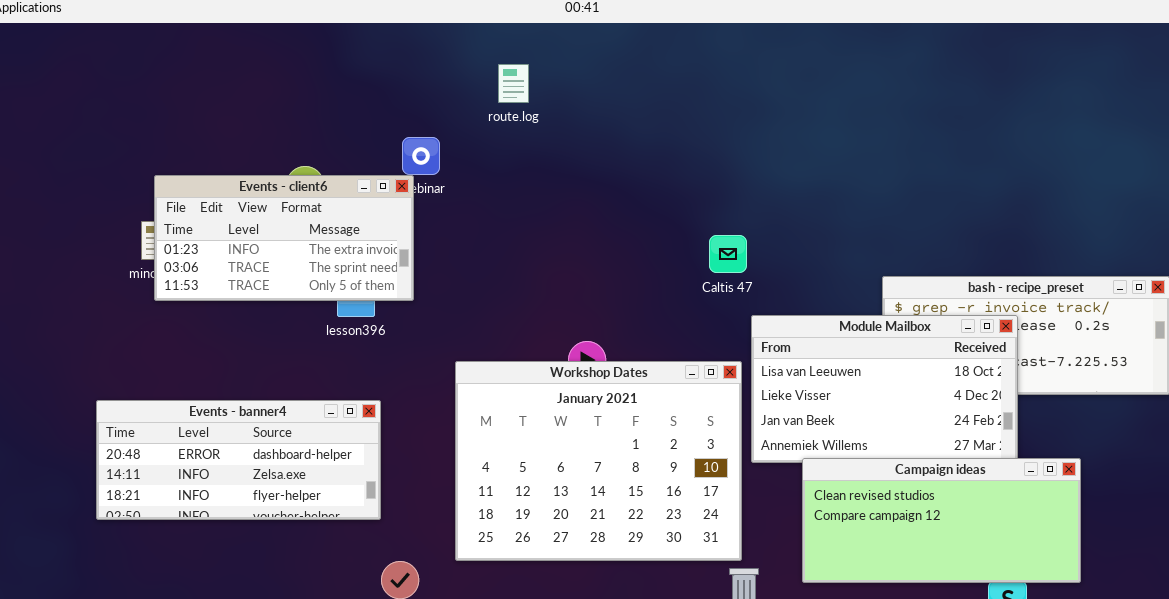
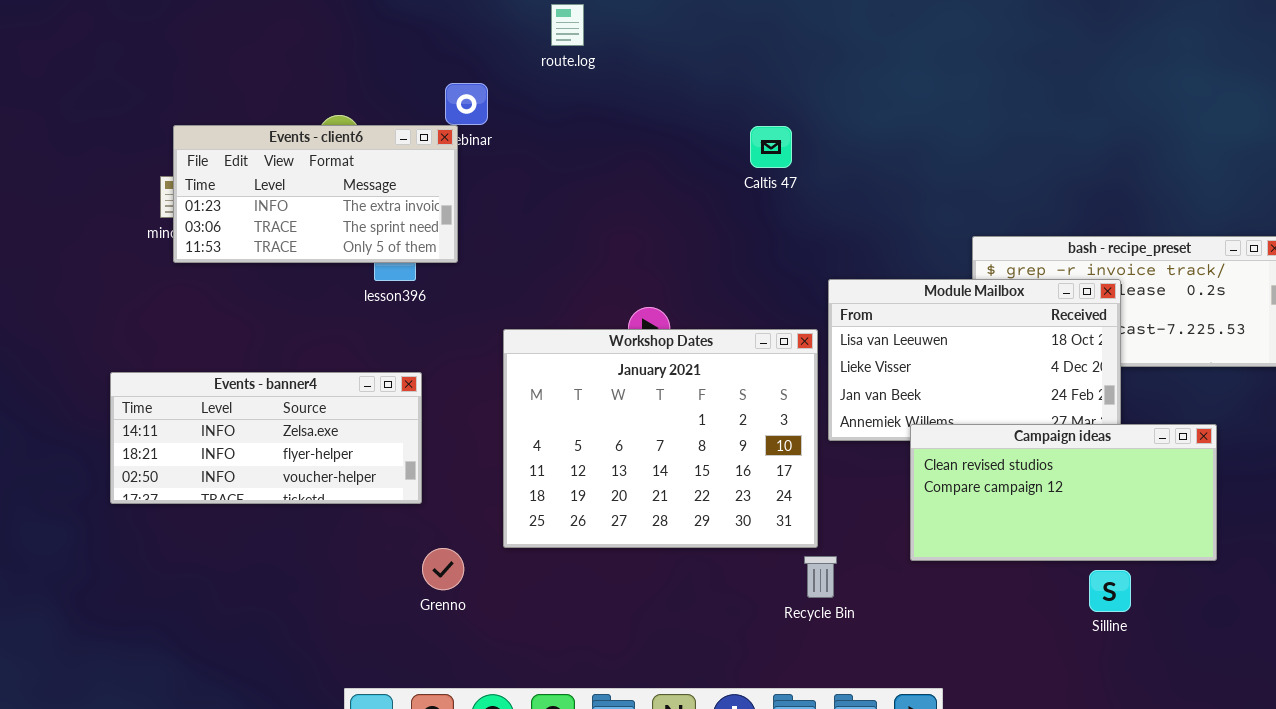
Caltis 47: [709,235,747,273] -> [750,126,792,168], moved
Events - banner4: [96,400,381,520] -> [110,372,422,504], scrolled down 1 row
Campaign ideas: [802,458,1081,583] -> [910,424,1217,561], moved

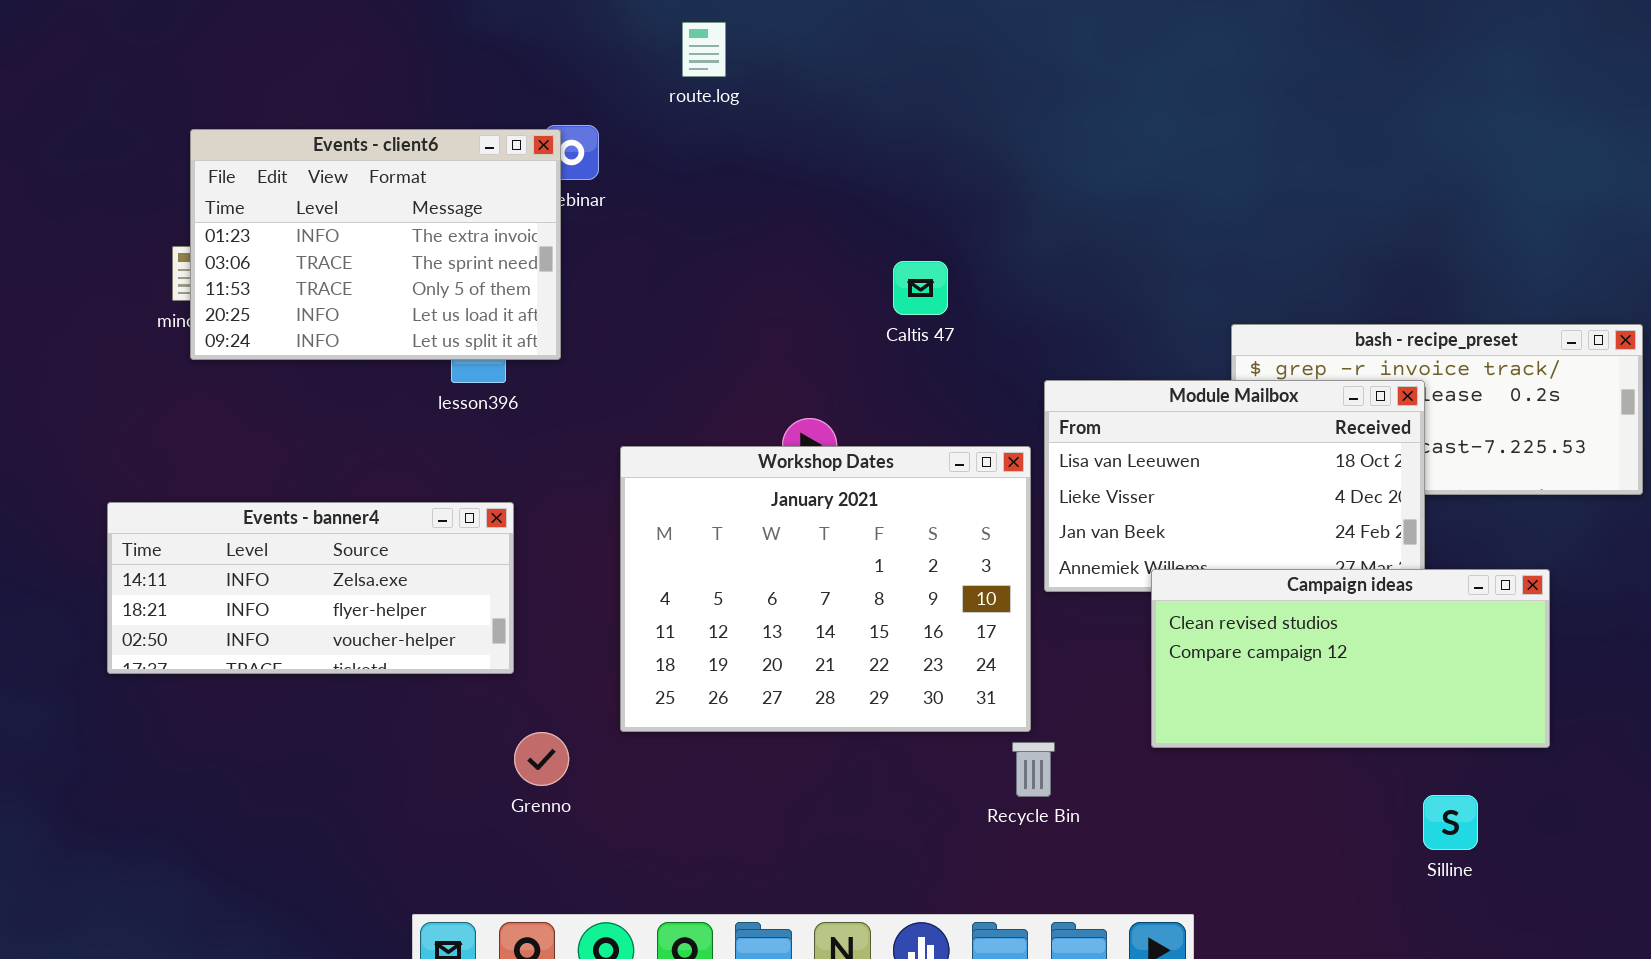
Events - client6: [173,125,458,263] -> [190,129,561,360], resized
Caltis 47: [750,126,792,168] -> [893,261,948,315], moved
Silline: [1089,570,1131,612] -> [1423,795,1478,850], moved

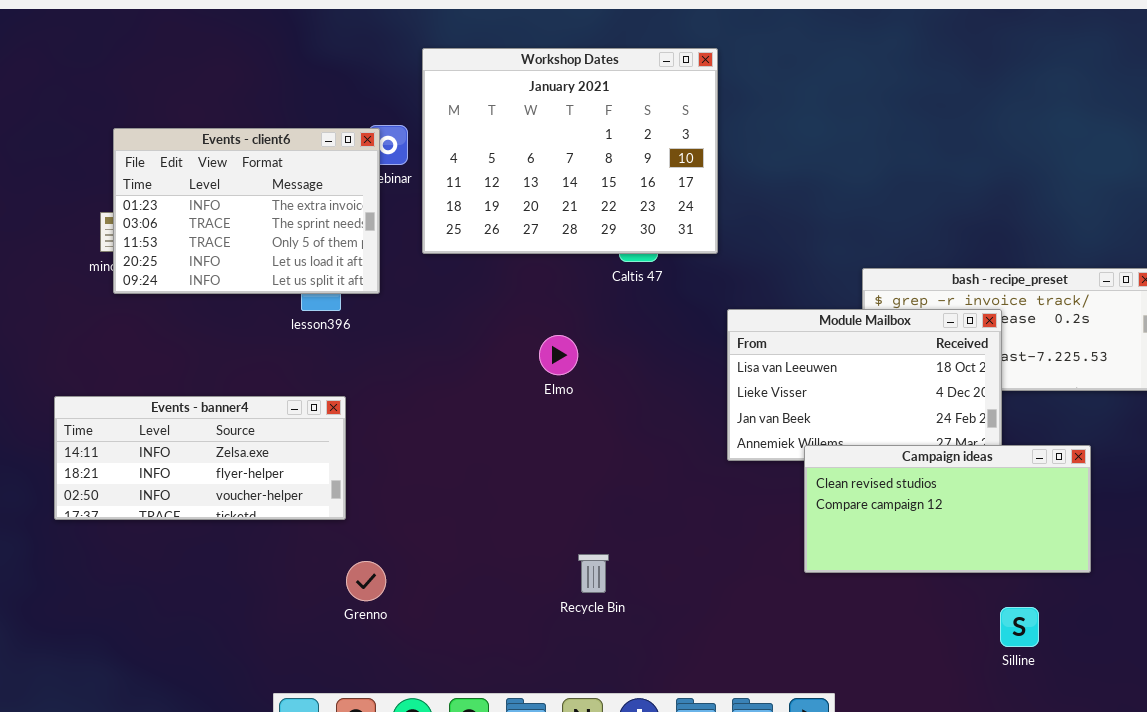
Workshop Dates: [620,446,1031,732] -> [422,48,718,254], moved
Recycle Bin: [1012,742,1055,797] -> [578,554,609,593], moved

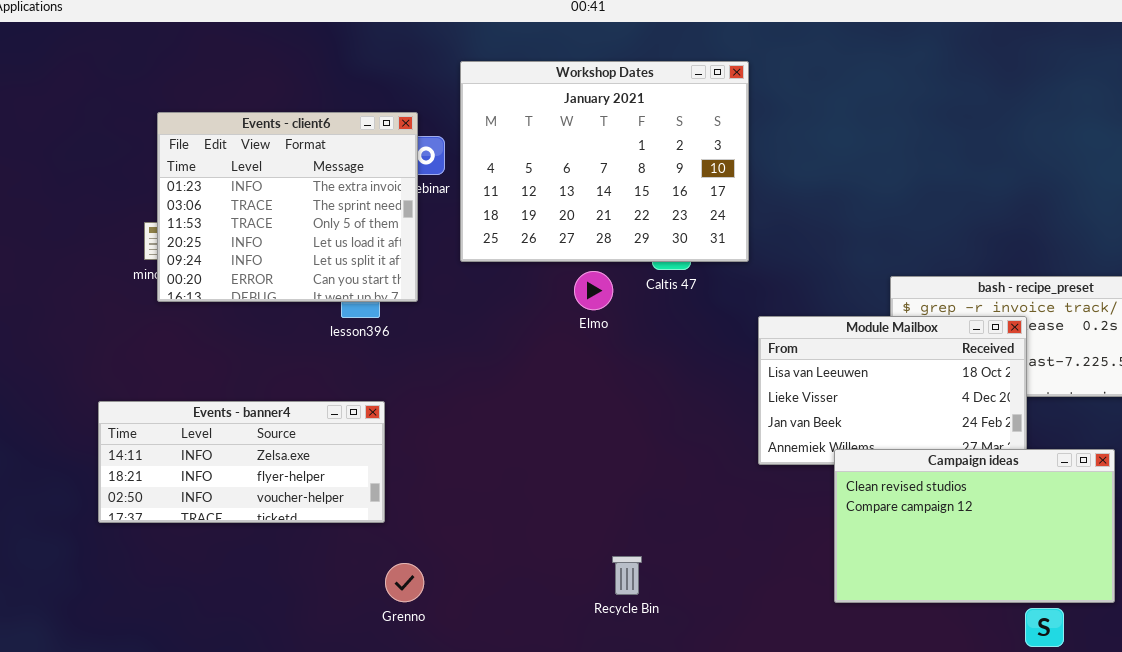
Events - client6: [113,128,380,294] -> [157,112,418,302], resized
Elmo: [539,335,578,375] -> [574,271,613,310], moved
Campaign ideas: [804,445,1091,573] -> [834,449,1115,603], resized

